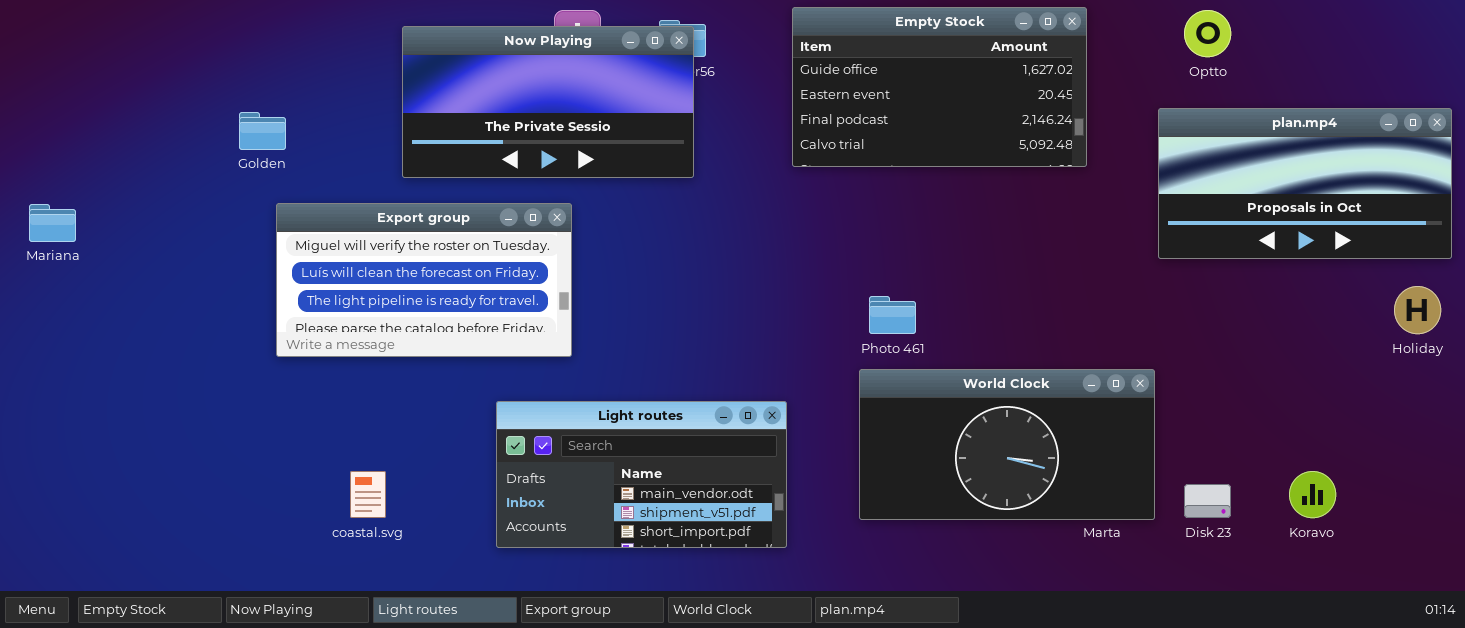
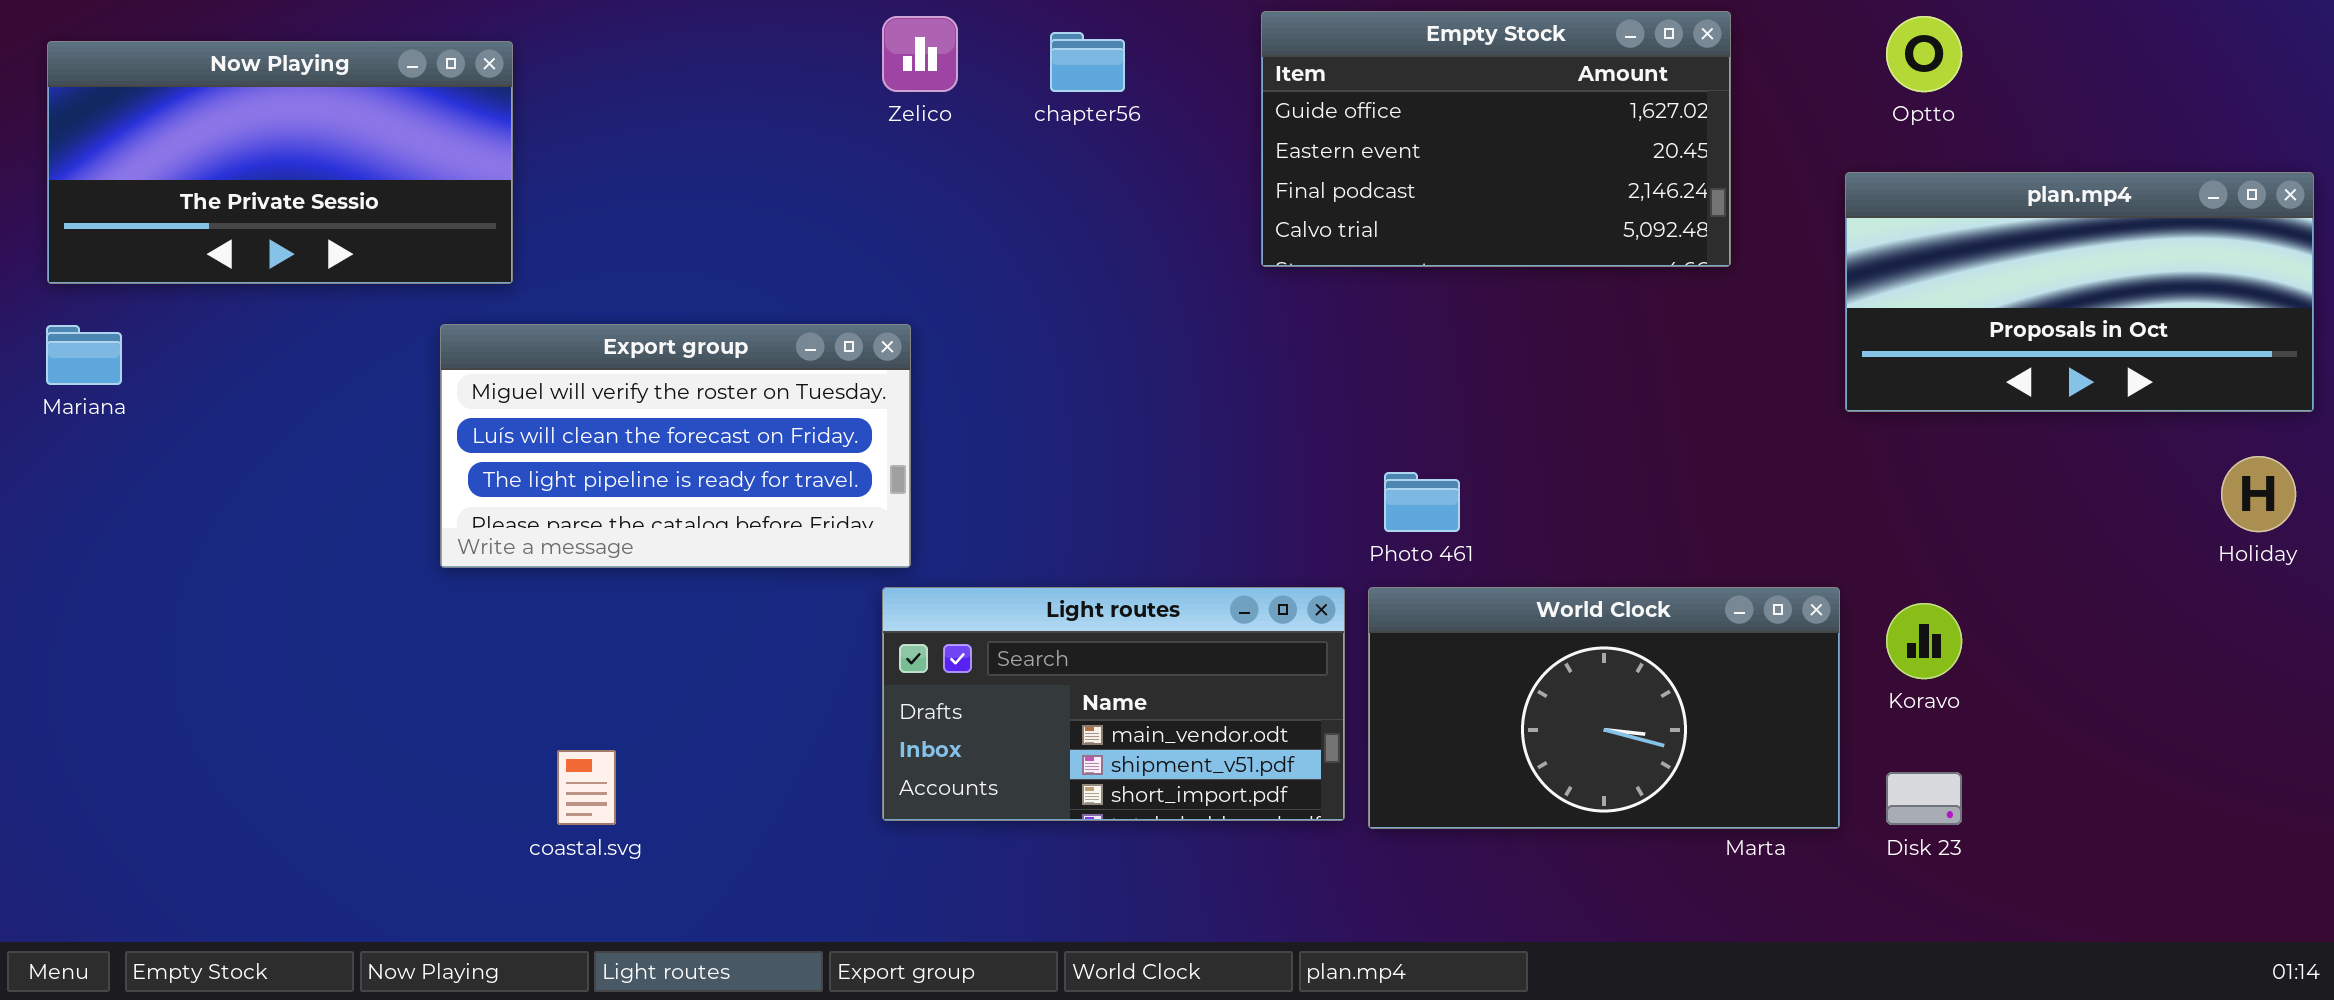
Now Playing: [402,26,694,178] -> [47,41,513,284], moved
Light routes: [496,401,787,548] -> [882,587,1345,821], moved
Koravo: [1289,471,1336,518] -> [1886,603,1962,679], moved

